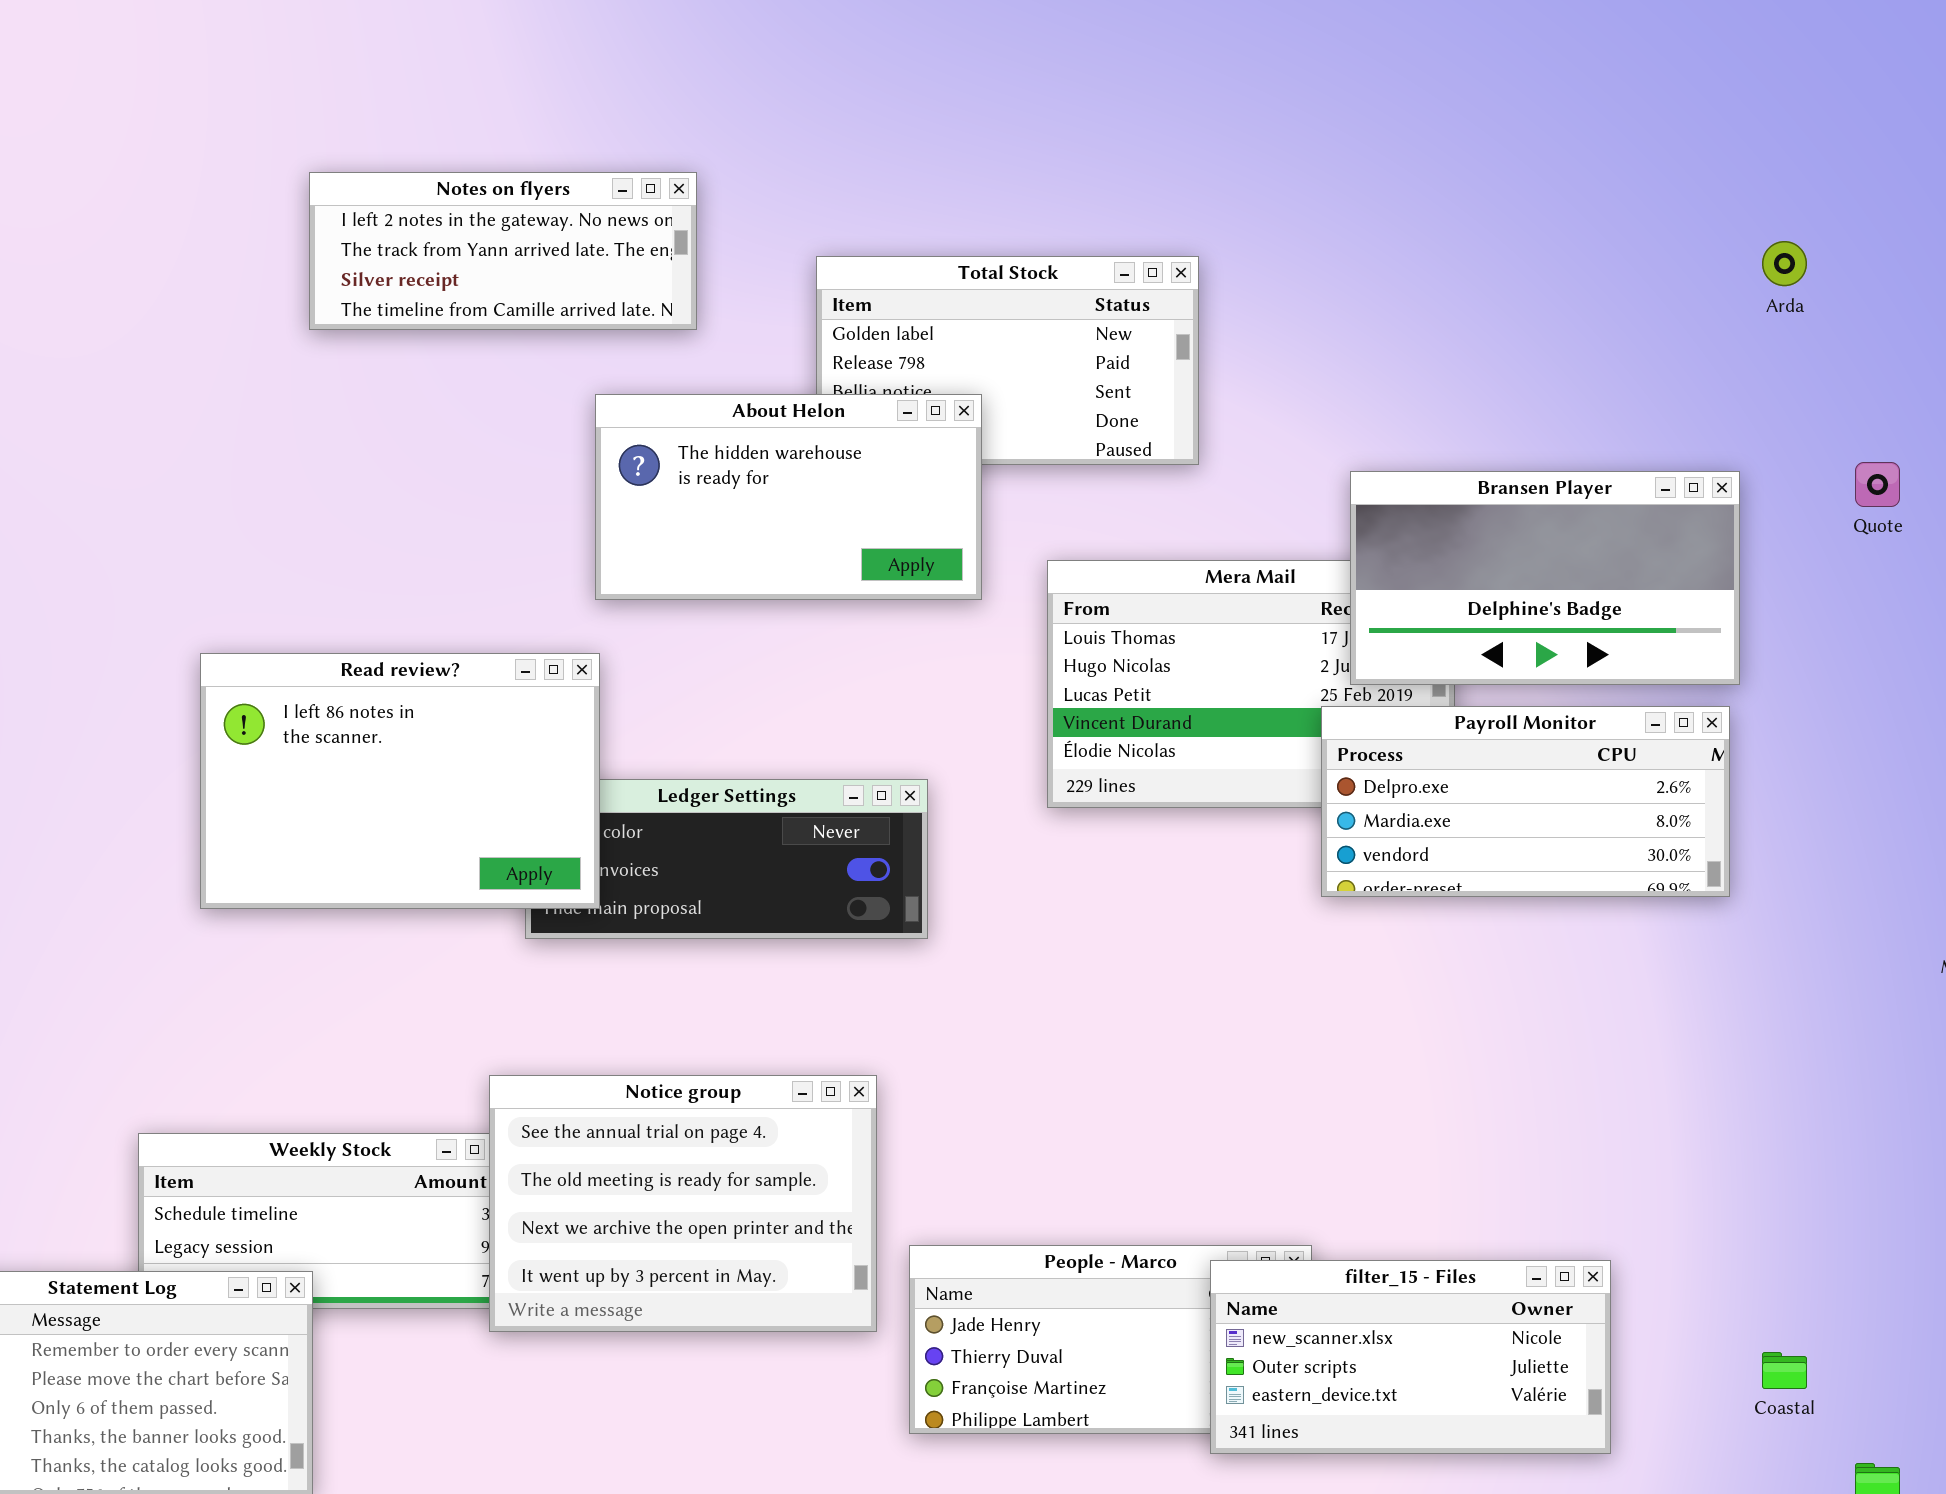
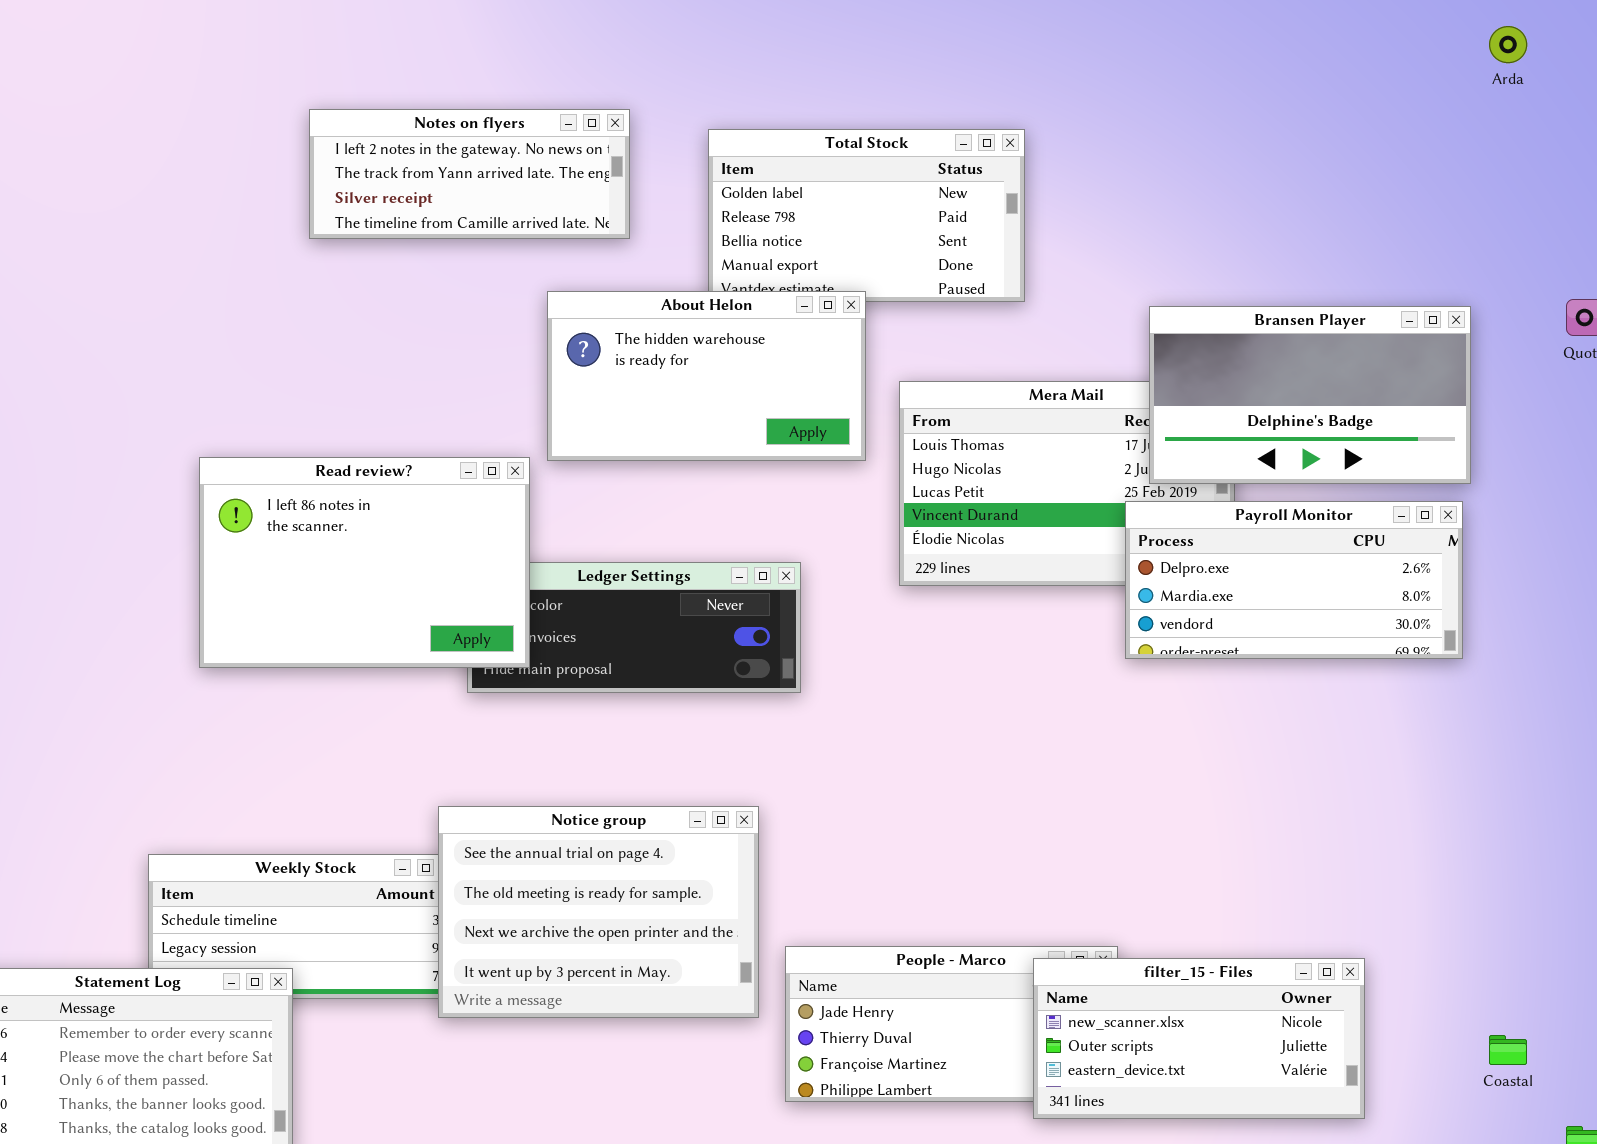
Notes on flyers: [309,172,697,330] -> [309,109,630,239], moved
Arda: [1762,241,1807,286] -> [1489,26,1527,63], moved
About Helon: [595,394,982,600] -> [547,291,866,461], moved

